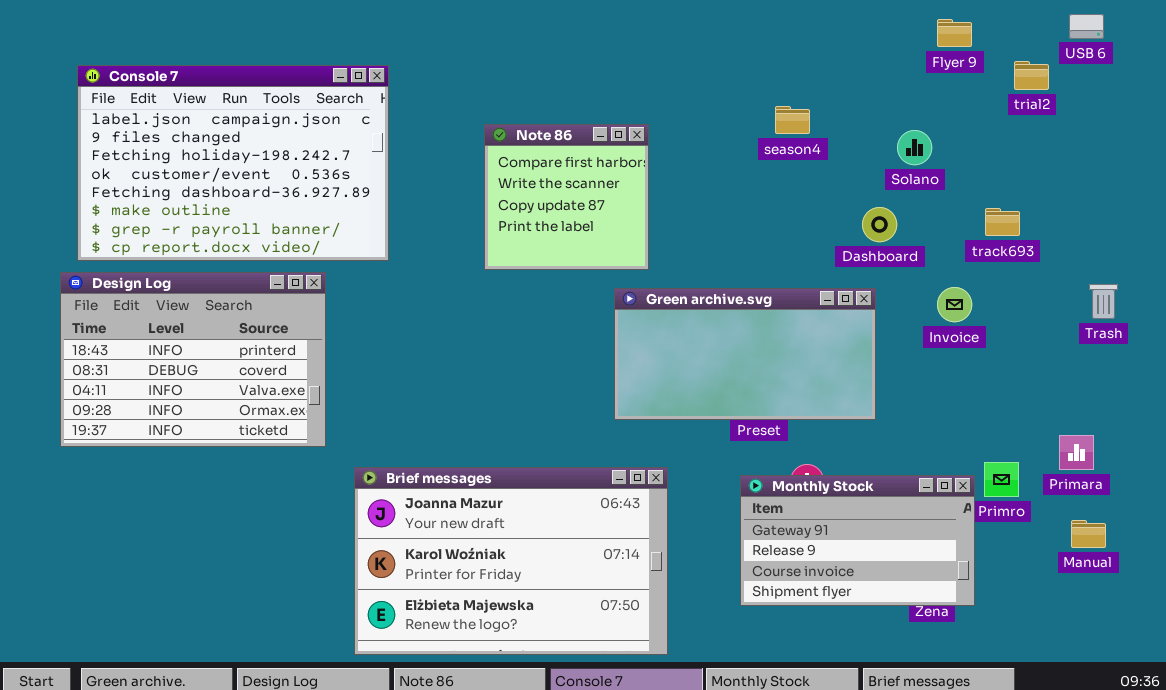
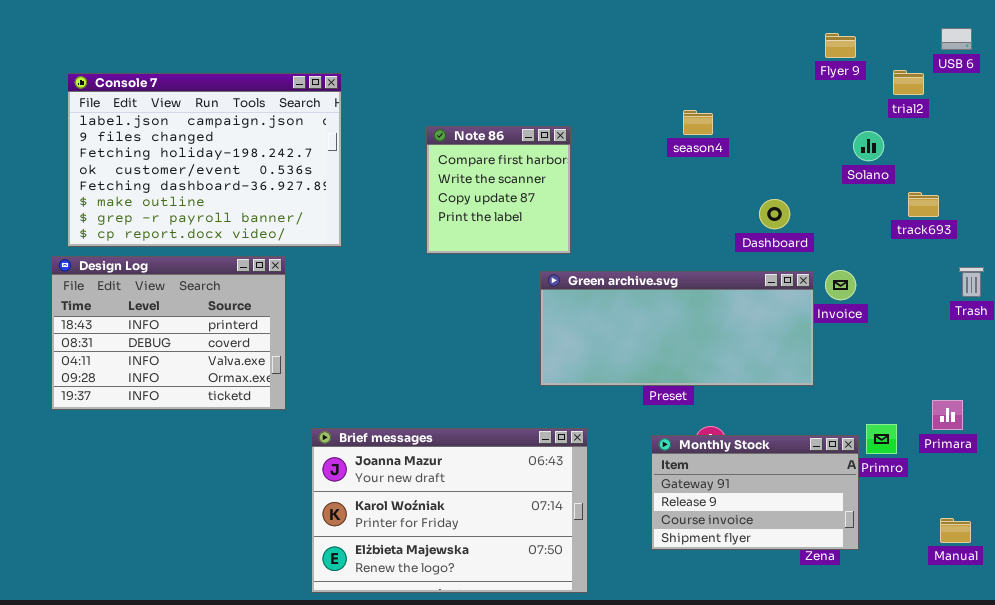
Solano: [897,130,932,165] -> [853,131,884,161], moved
track693: [985,208,1020,236] -> [908,192,939,217], moved
Green archive.svg: [614,288,876,420] -> [540,271,814,386], resized
Manual: [1071,520,1106,548] -> [940,518,971,543], moved

